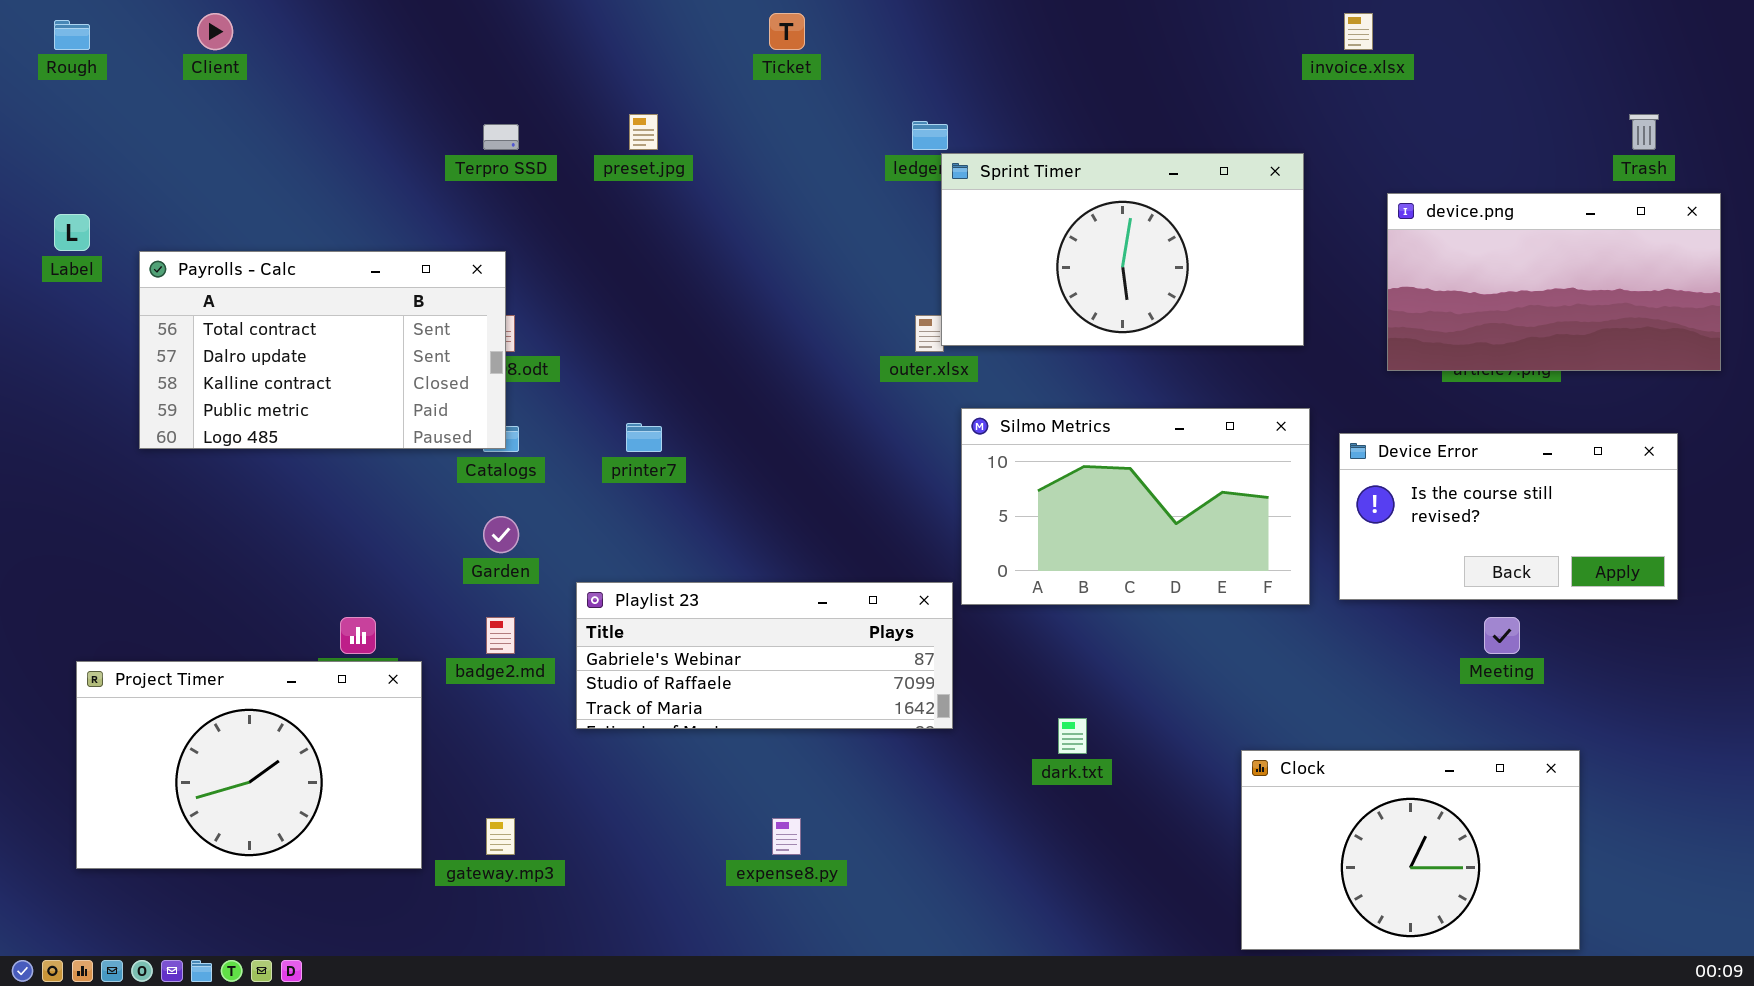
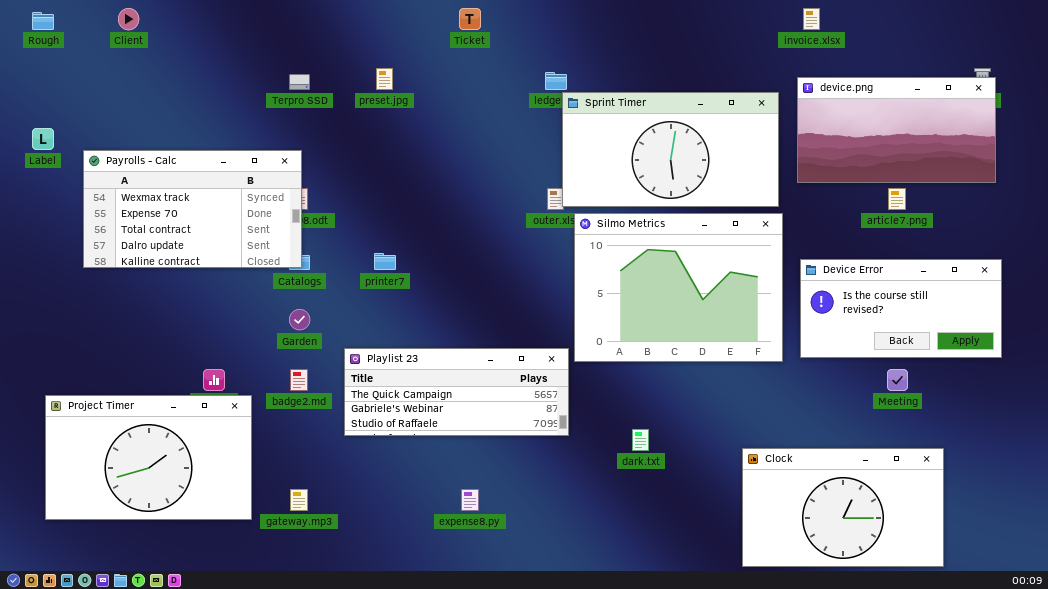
device.png: [1387,193,1721,371] -> [797,77,996,183], moved
Payrolls - Calc: [139,251,506,449] -> [83,150,302,268], scrolled up 2 rows
Silmo Metrics: [961,408,1310,605] -> [574,213,783,362], resized
Playlist 23: [576,582,953,729] -> [344,348,569,436], scrolled up 1 row

